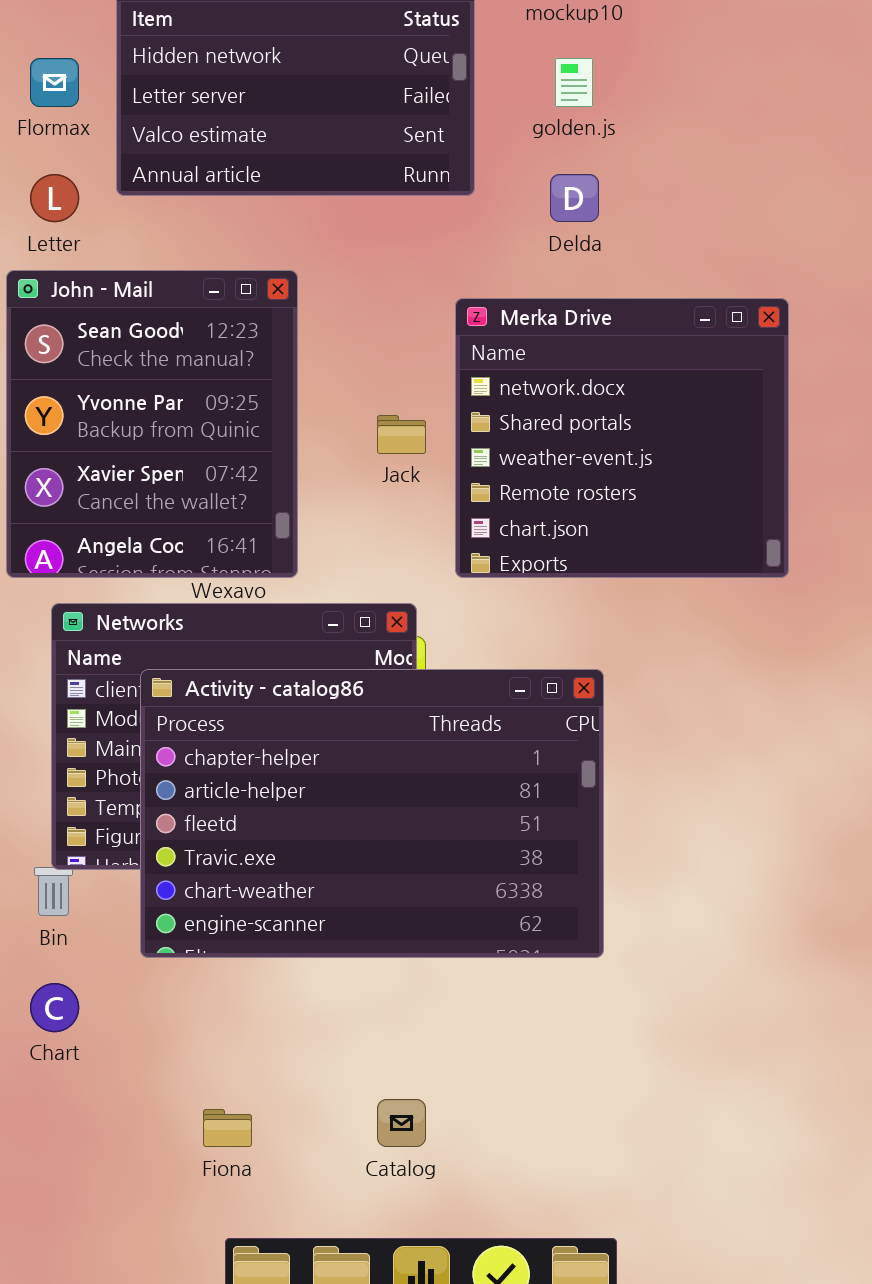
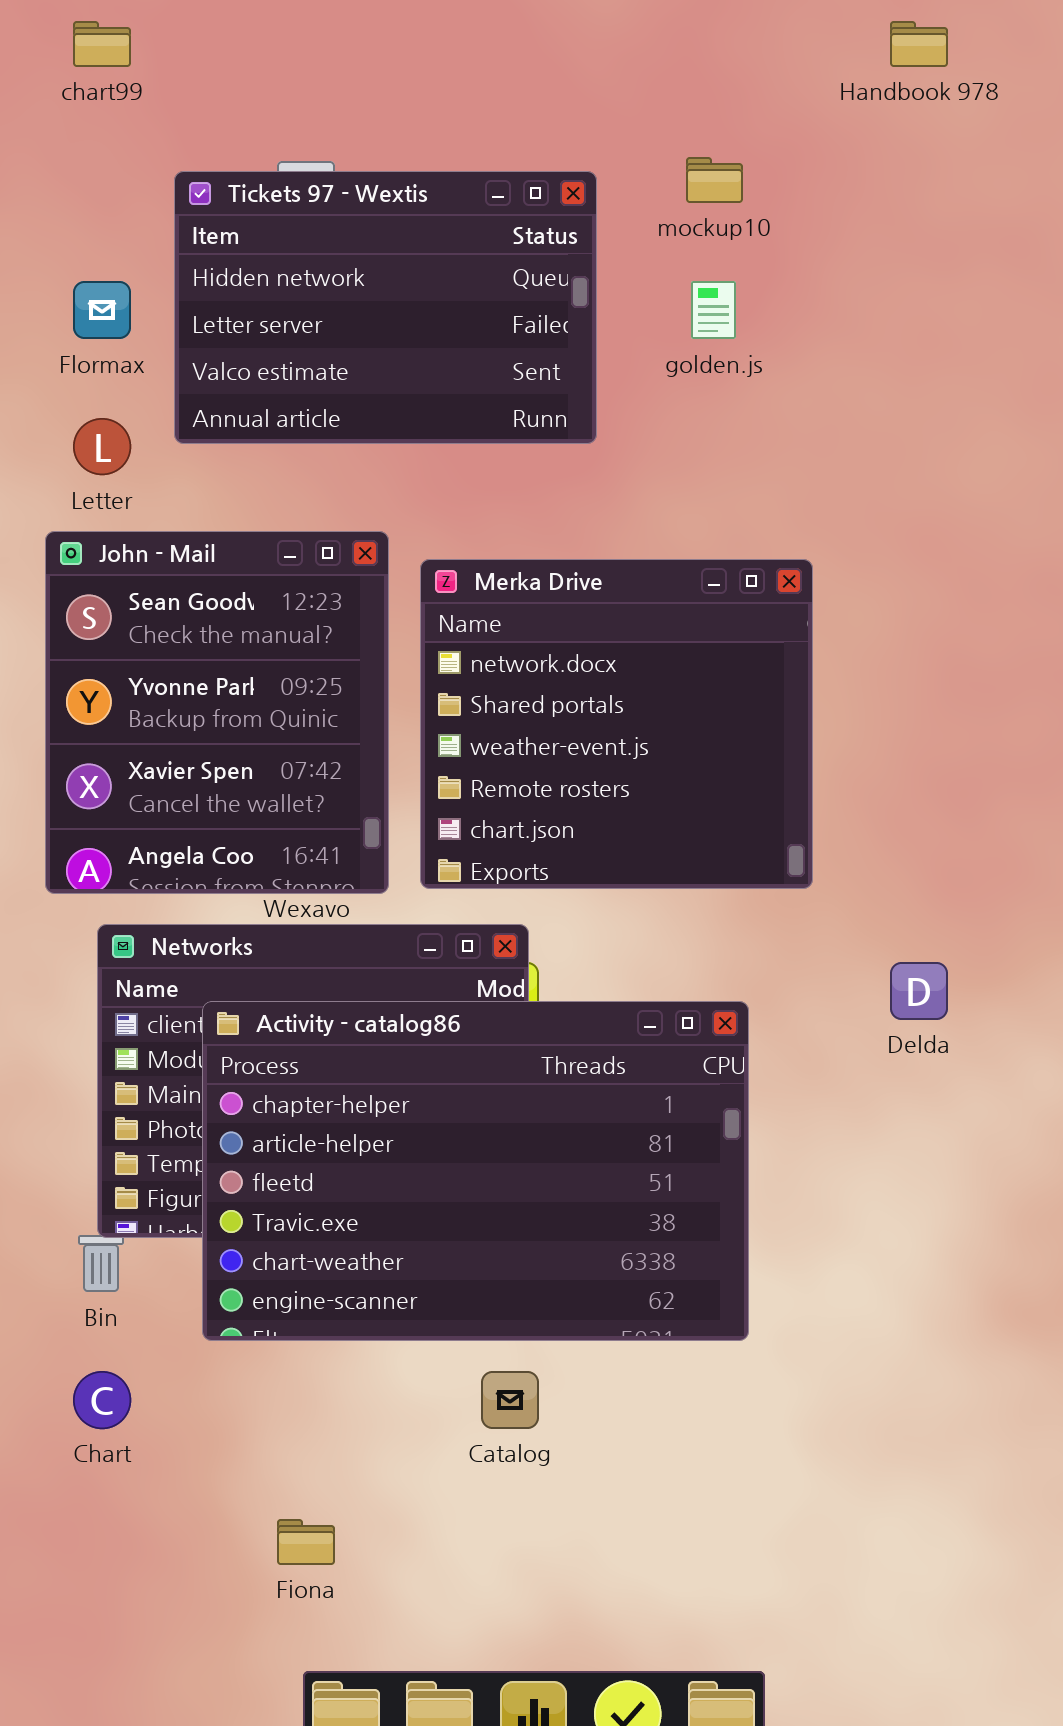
Delda: [550,174,599,222] -> [890,962,948,1020], moved
Merka Drive: [455,298,789,578] -> [420,559,813,889], moved
Catalog: [377,1099,426,1147] -> [481,1371,539,1429], moved

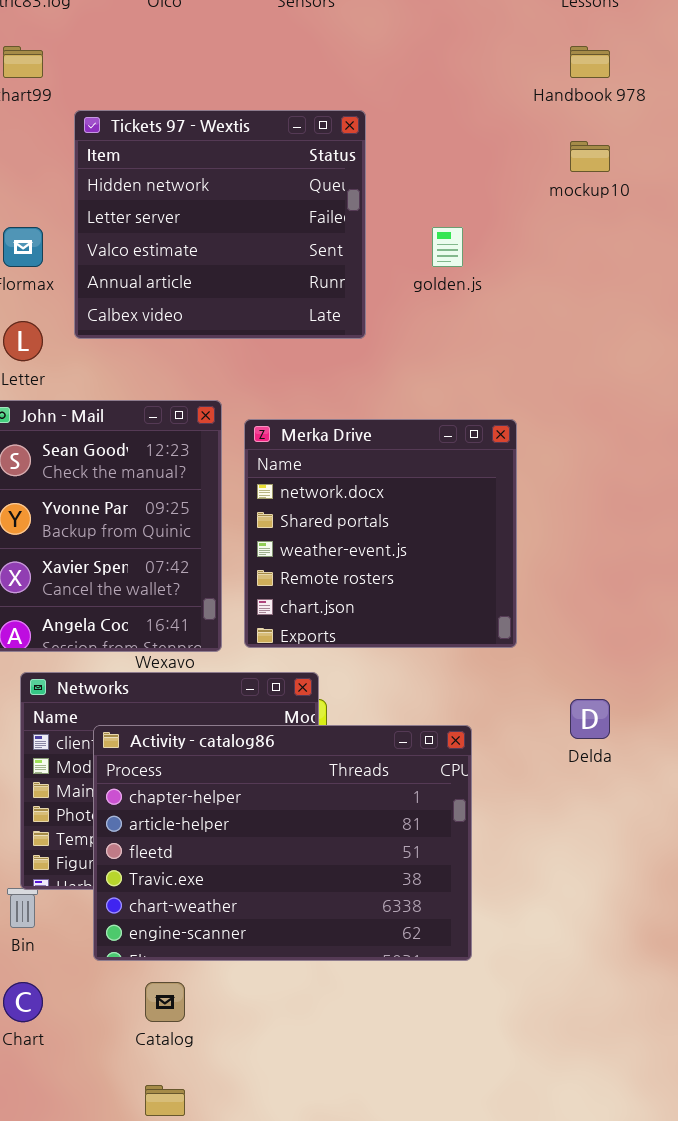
mockup10: [686,157,743,203] -> [570,141,610,172], moved
Tickets 97 - Wextis: [174,171,597,444] -> [74,110,366,339], resized
Catalog: [481,1371,539,1429] -> [145,982,185,1022], moved

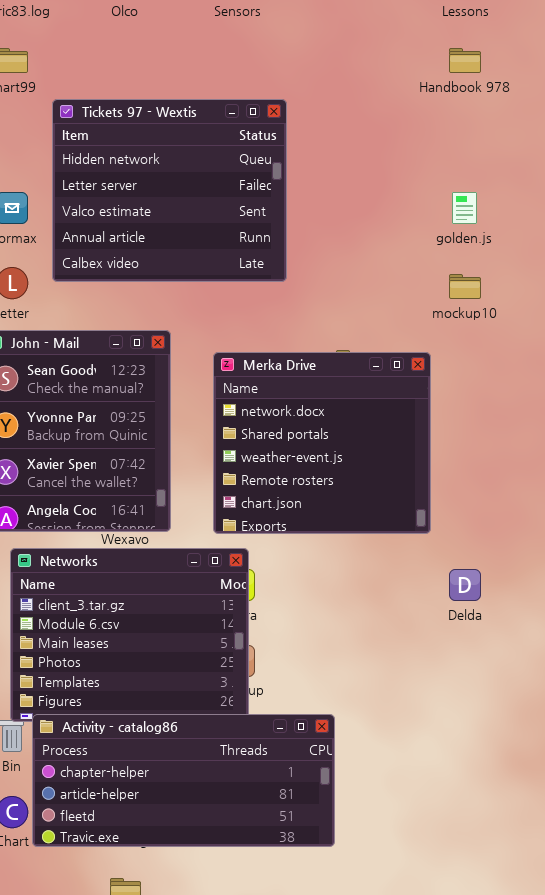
mockup10: [570,141,610,172] -> [449,274,481,299], moved
golden.js: [432,227,463,267] -> [452,192,477,224], moved
Merka Drive: [244,419,517,648] -> [213,352,431,534], moved
Activity - catalog86: [93,725,472,961] -> [32,714,335,847], moved, resized

